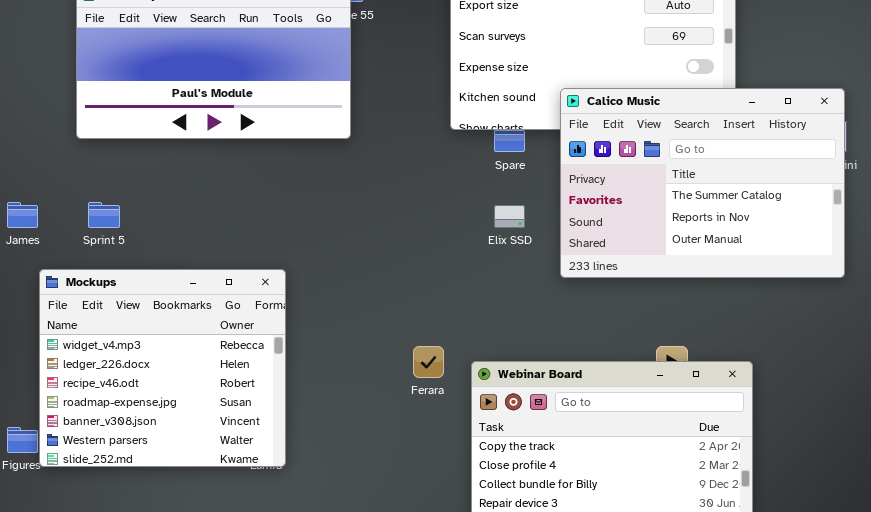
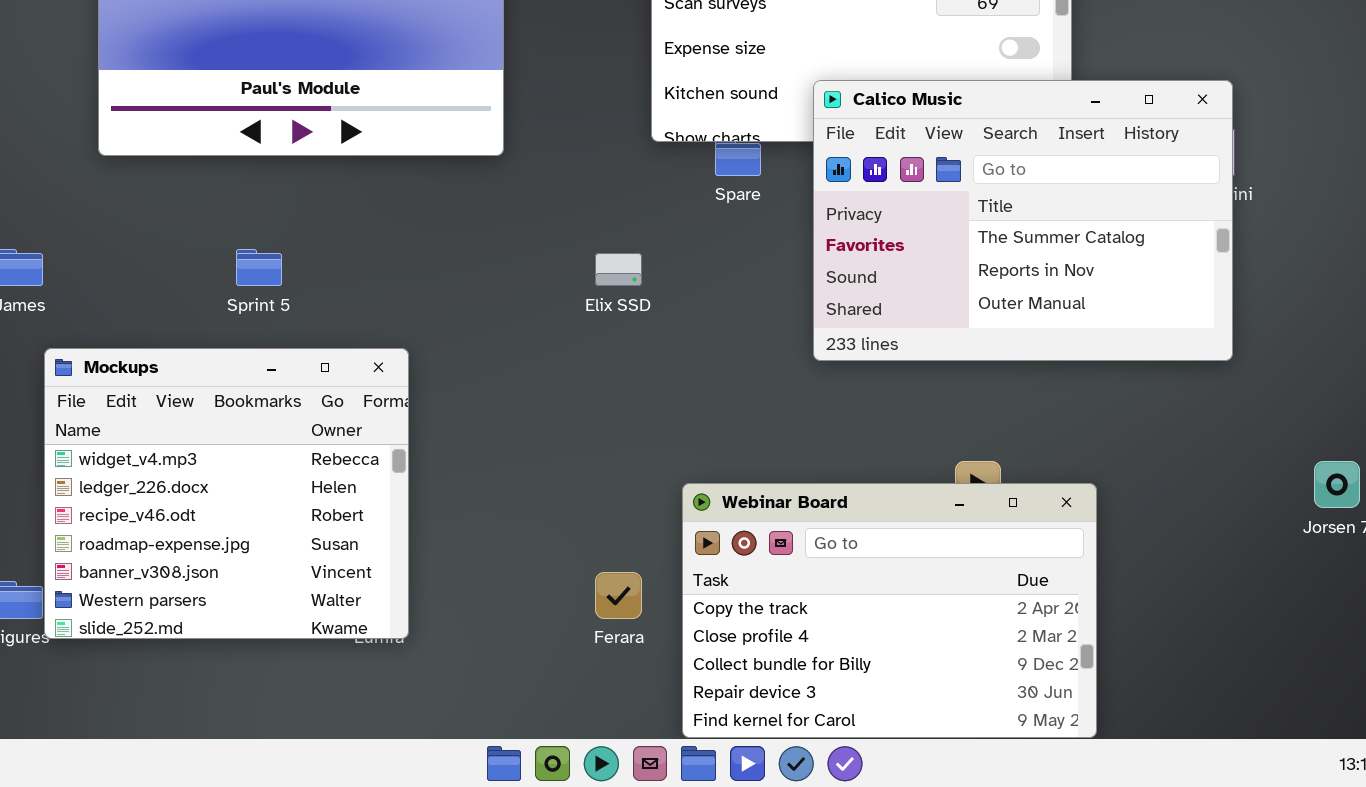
Sprint 5: [88,202,120,228] -> [236,249,282,286], moved
Elix SSD: [494,205,525,228] -> [595,253,642,286], moved
Ferara: [413,346,444,378] -> [595,572,642,619], moved

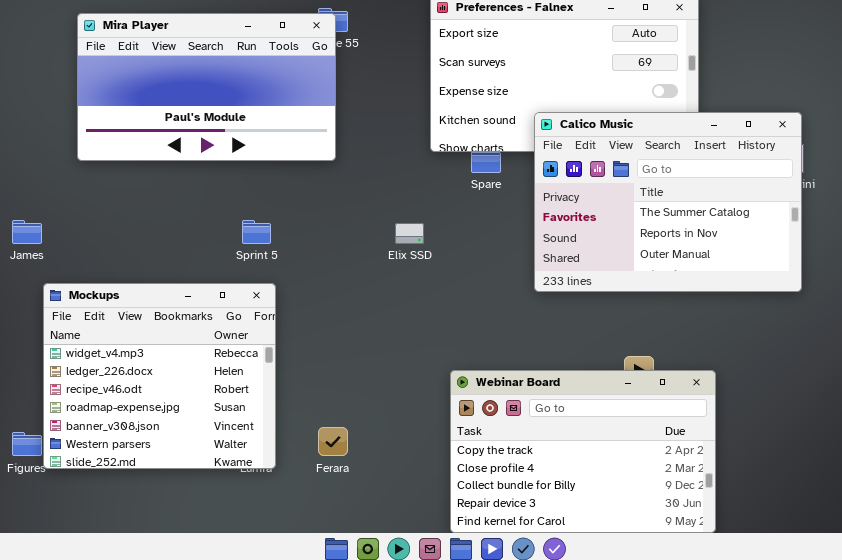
Sprint 5: [236,249,282,286] -> [242,220,271,244], moved
Ferara: [595,572,642,619] -> [318,427,348,456], moved

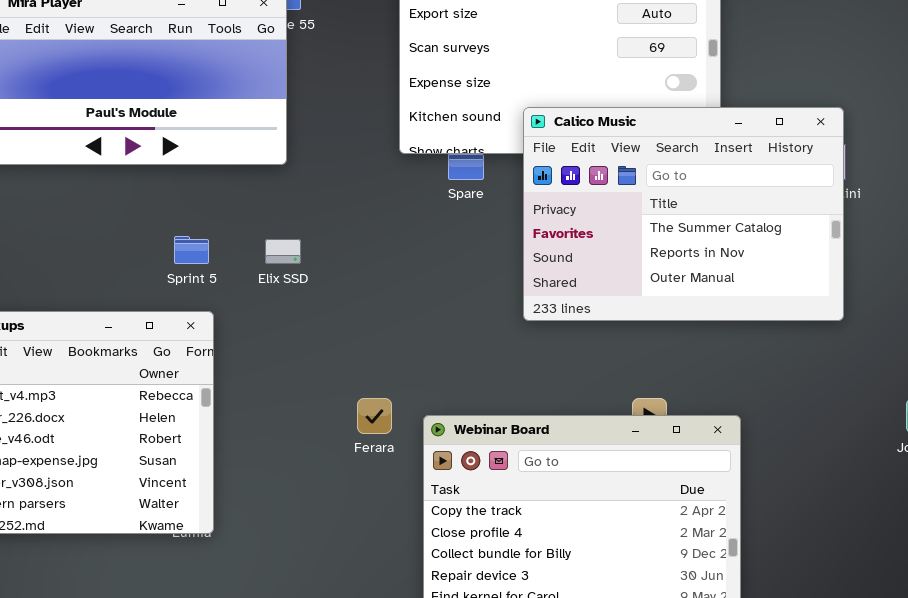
Elix SSD: [395,223,424,244] -> [265,239,301,264], moved
Ferara: [318,427,348,456] -> [357,398,392,434], moved

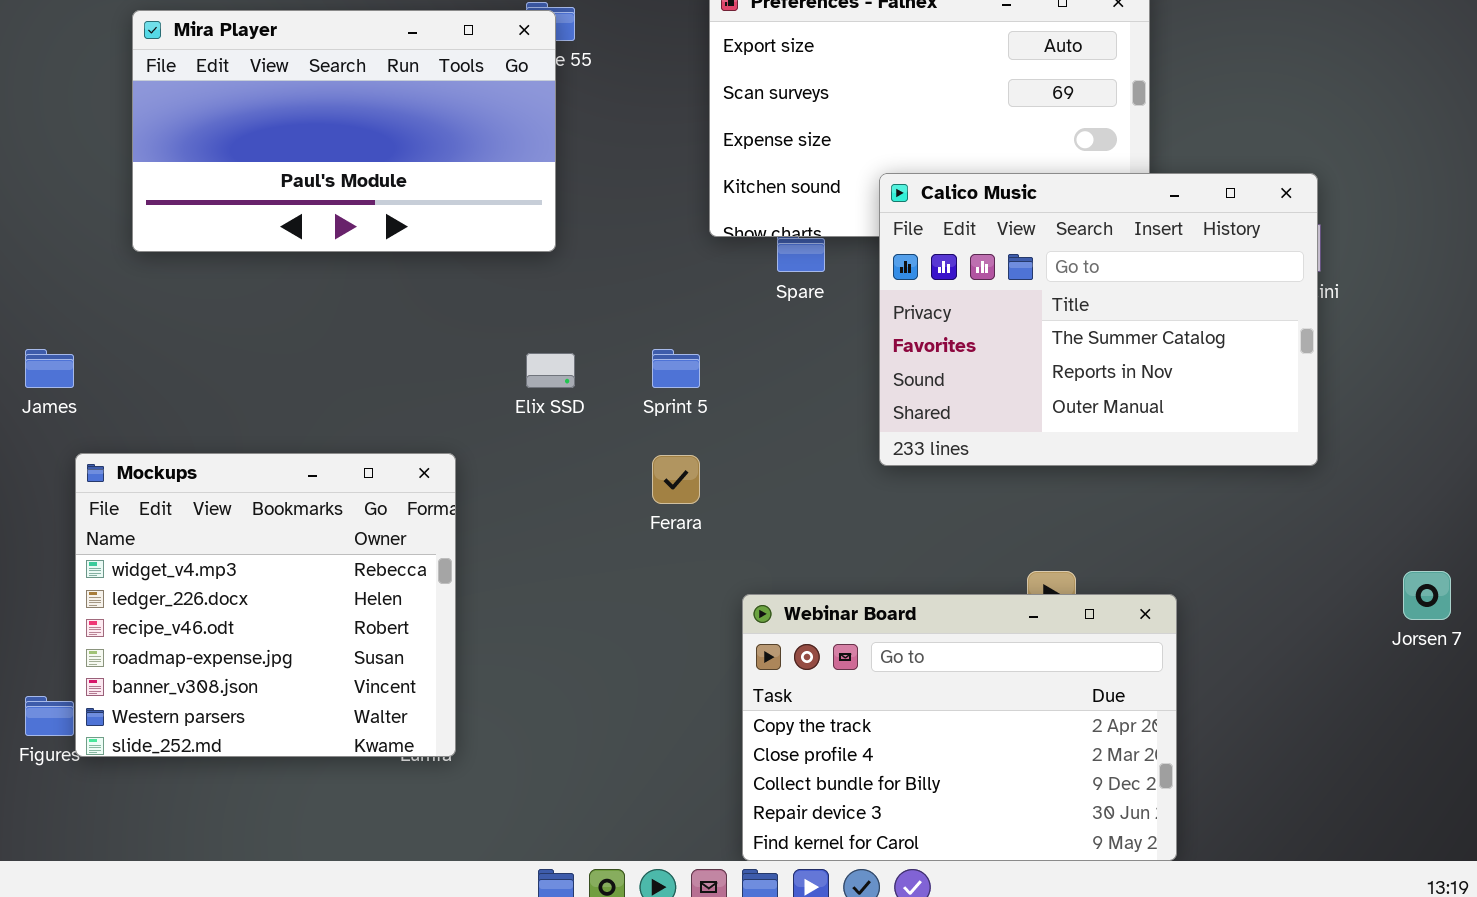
Sprint 5: [174,236,209,264] -> [652,349,700,388], moved
Ferara: [357,398,392,434] -> [652,455,700,504], moved

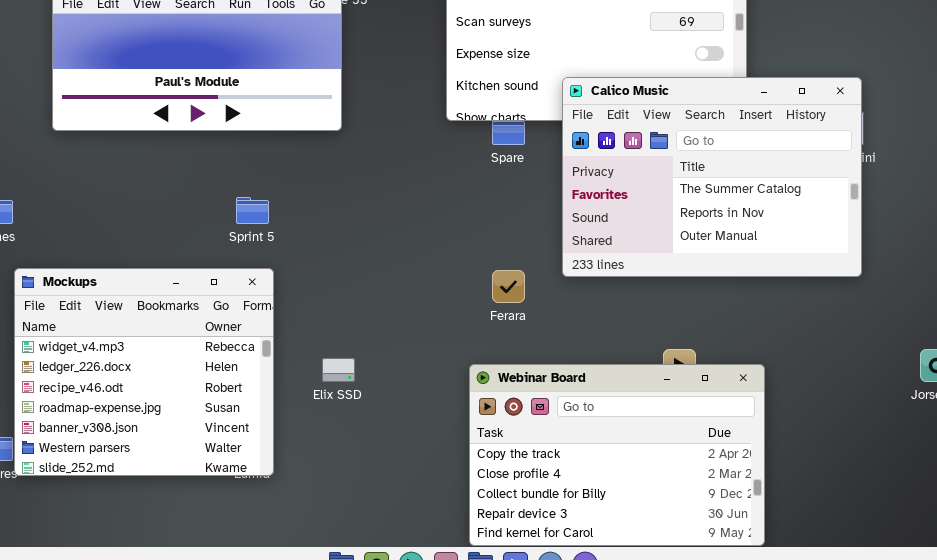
Sprint 5: [652,349,700,388] -> [236,197,269,224], moved
Elix SSD: [526,353,575,388] -> [322,358,355,382], moved
Ferara: [652,455,700,504] -> [492,270,525,303], moved

